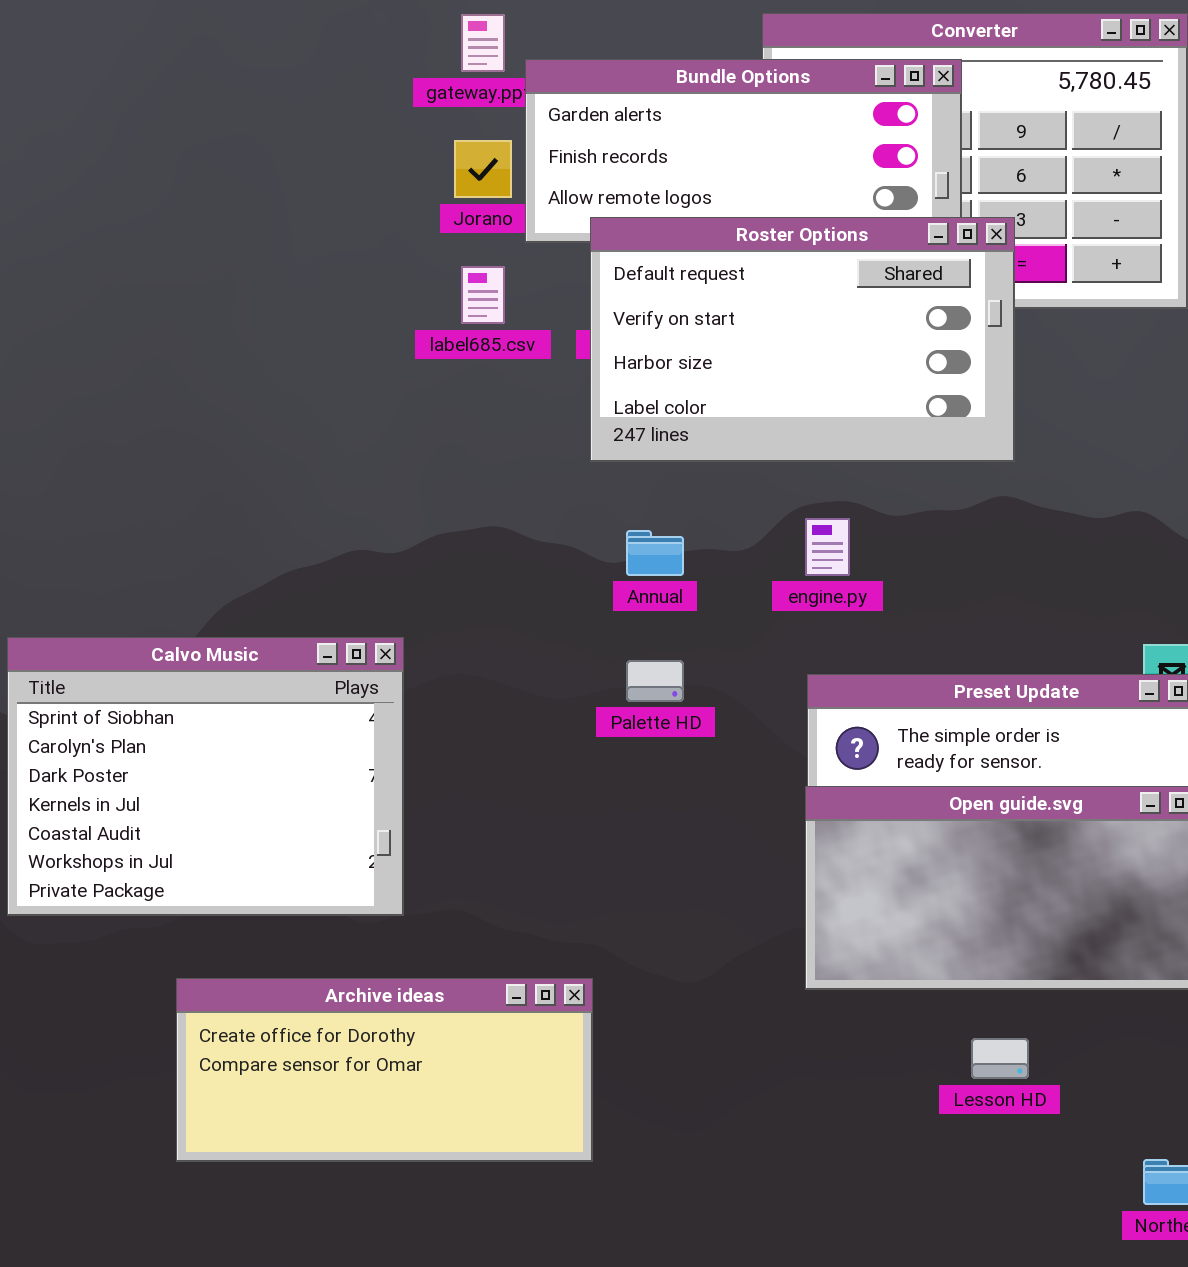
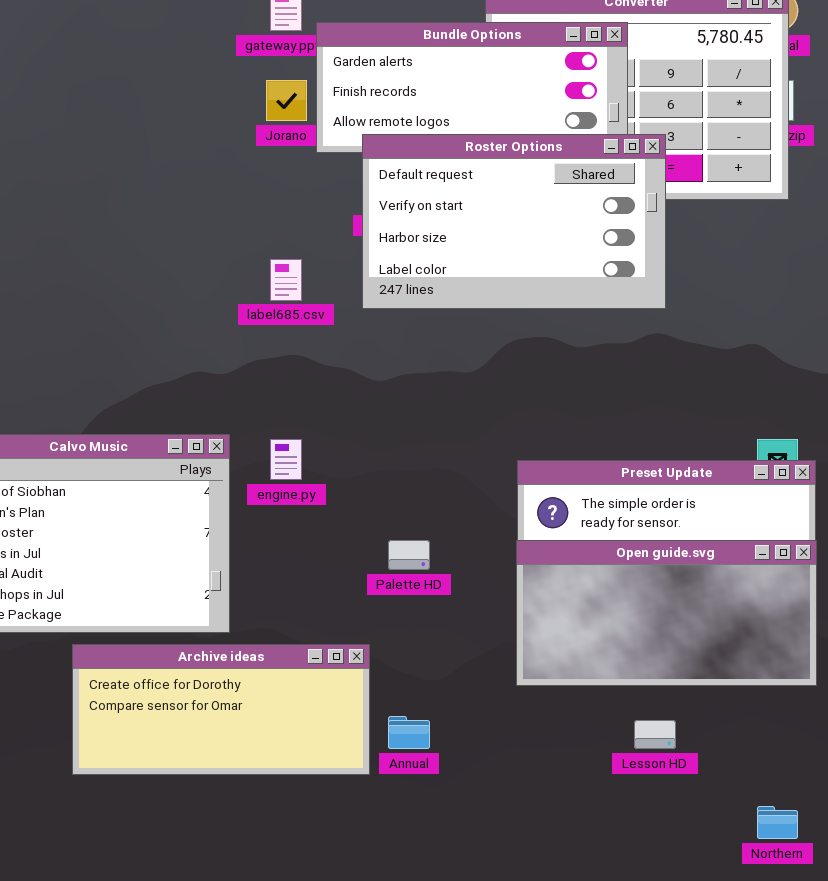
label685.csv: [461,266,505,324] -> [270,259,302,301], moved
engine.py: [805,518,850,576] -> [270,439,302,480], moved
Annual: [626,530,684,576] -> [388,716,430,749], moved
Palette HD: [626,660,684,702] -> [388,540,430,570], moved
Archive ideas: [176,978,593,1162] -> [72,644,370,775], moved

